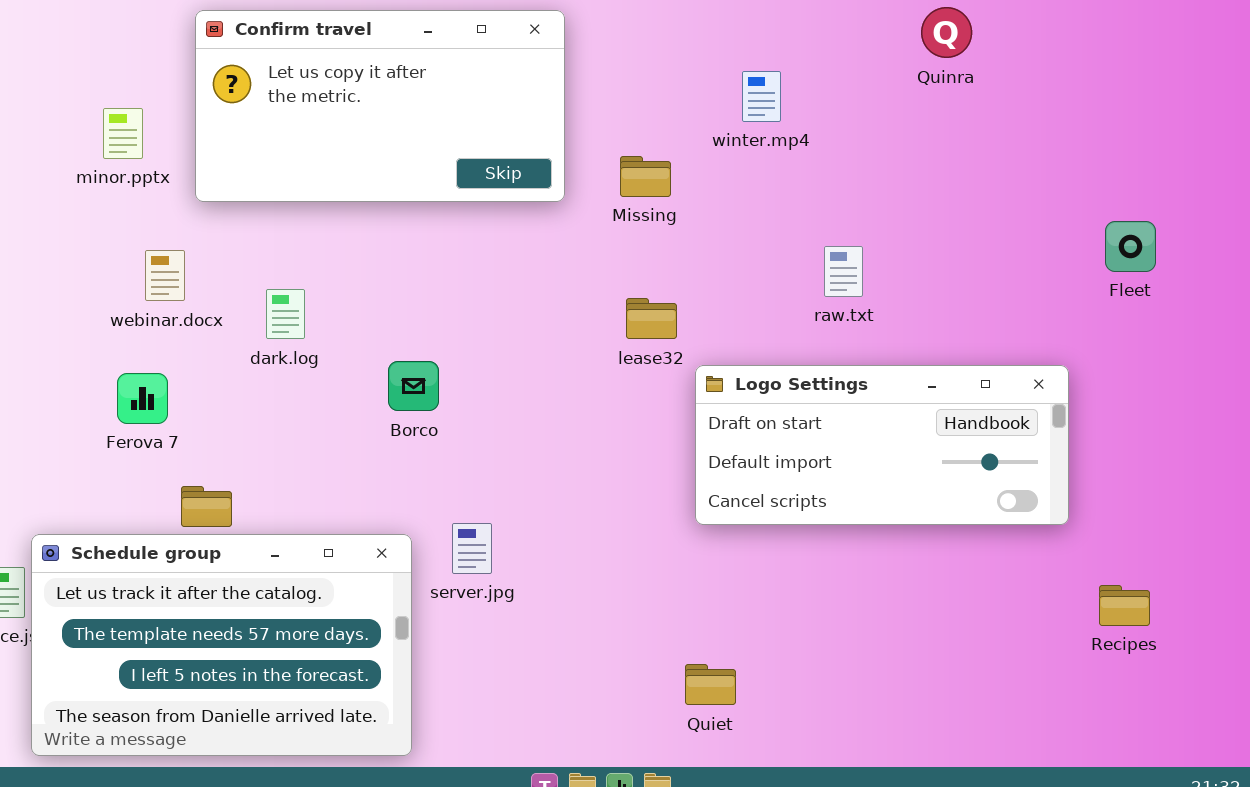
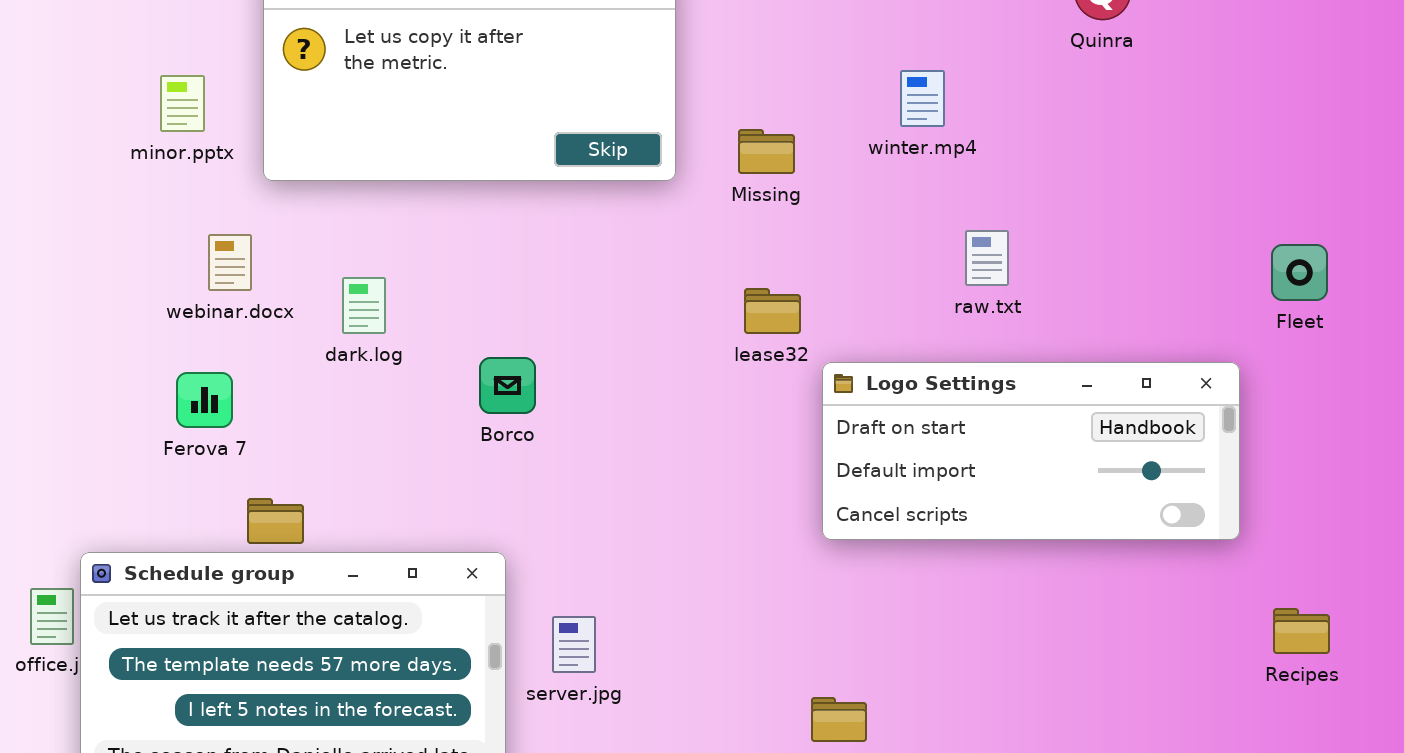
winter.mp4: [742,71,781,122] -> [900,70,945,127], moved
Fleet: [1105,221,1156,272] -> [1271,244,1328,301], moved
server.jpg: [452,523,492,574] -> [552,616,596,673], moved

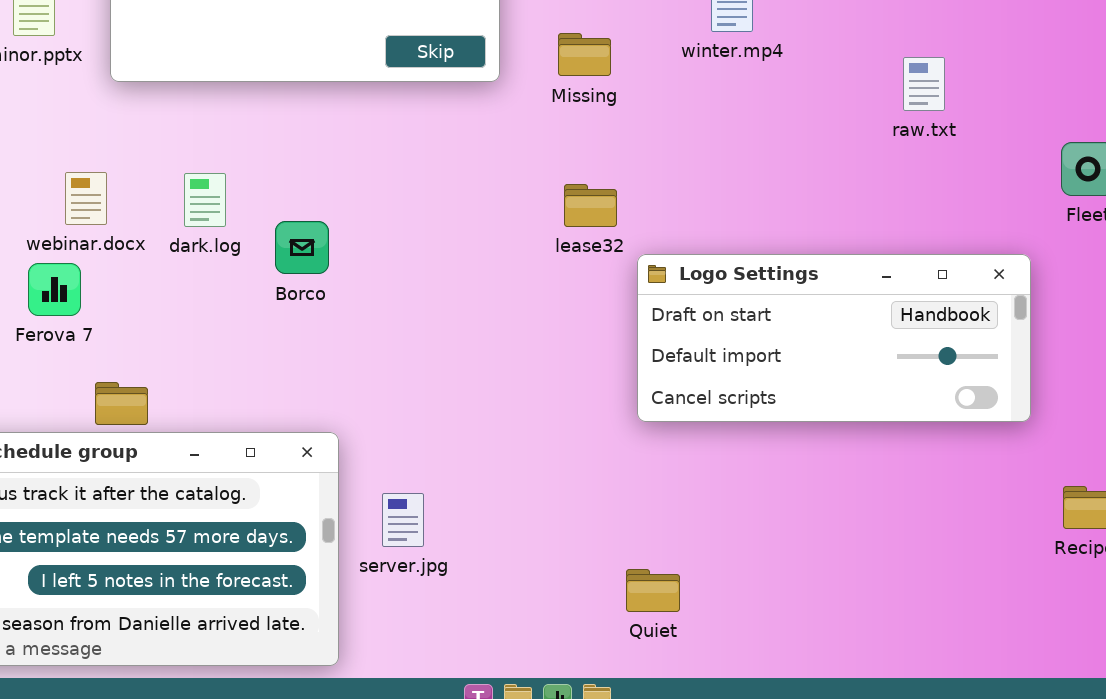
raw.txt: [965,230,1009,286] -> [903,57,945,111], moved
webinar.docx: [208,234,252,291] -> [65,172,107,225], moved
Borco: [479,357,536,414] -> [275,221,329,274], moved

